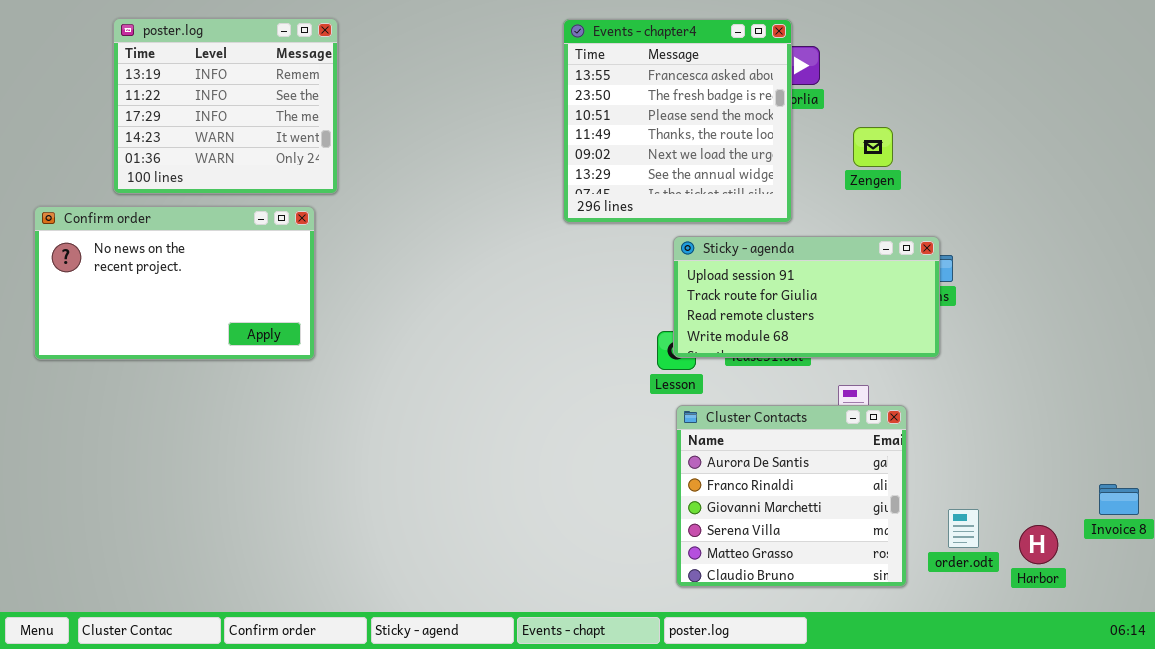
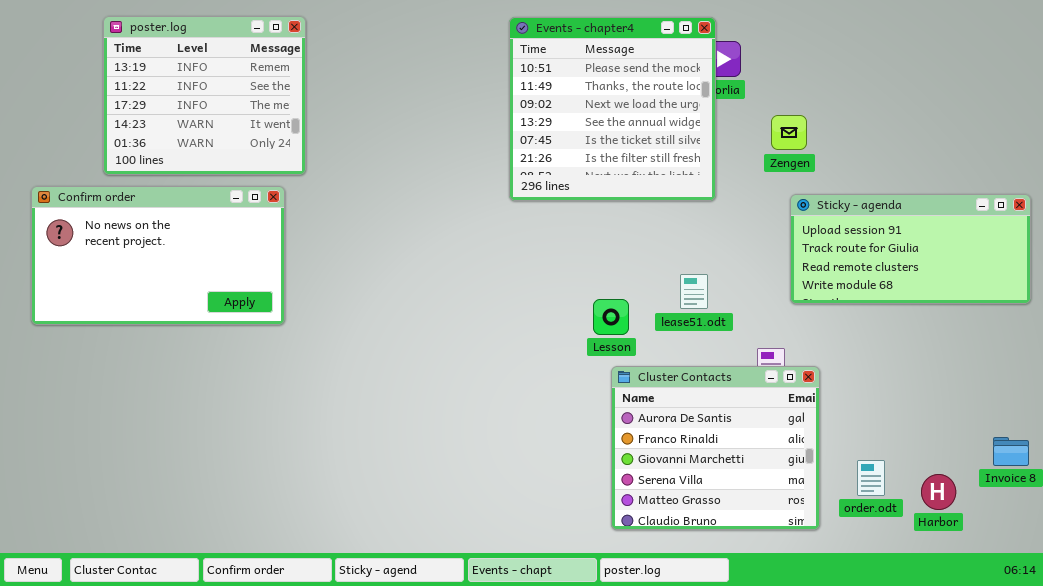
Events - chapter4: [563,19,792,223] -> [509,17,716,201], scrolled down 2 rows
Sticky - agenda: [673,236,940,358] -> [790,194,1031,304], moved

